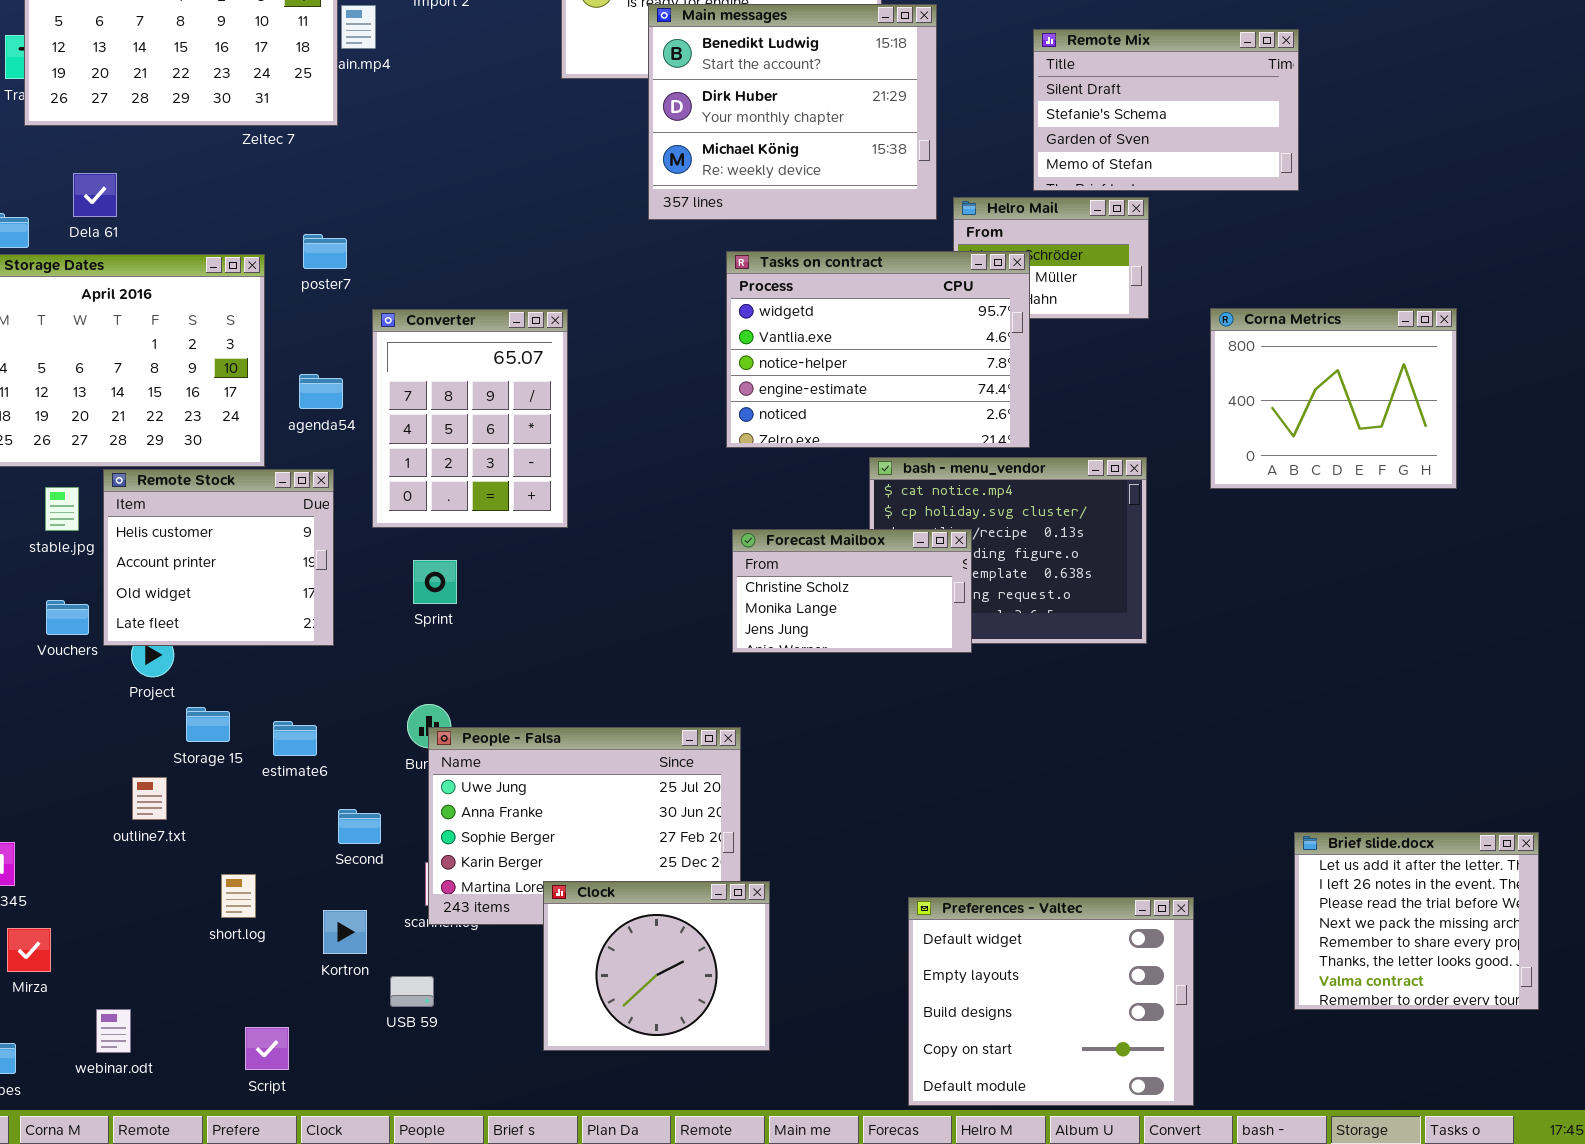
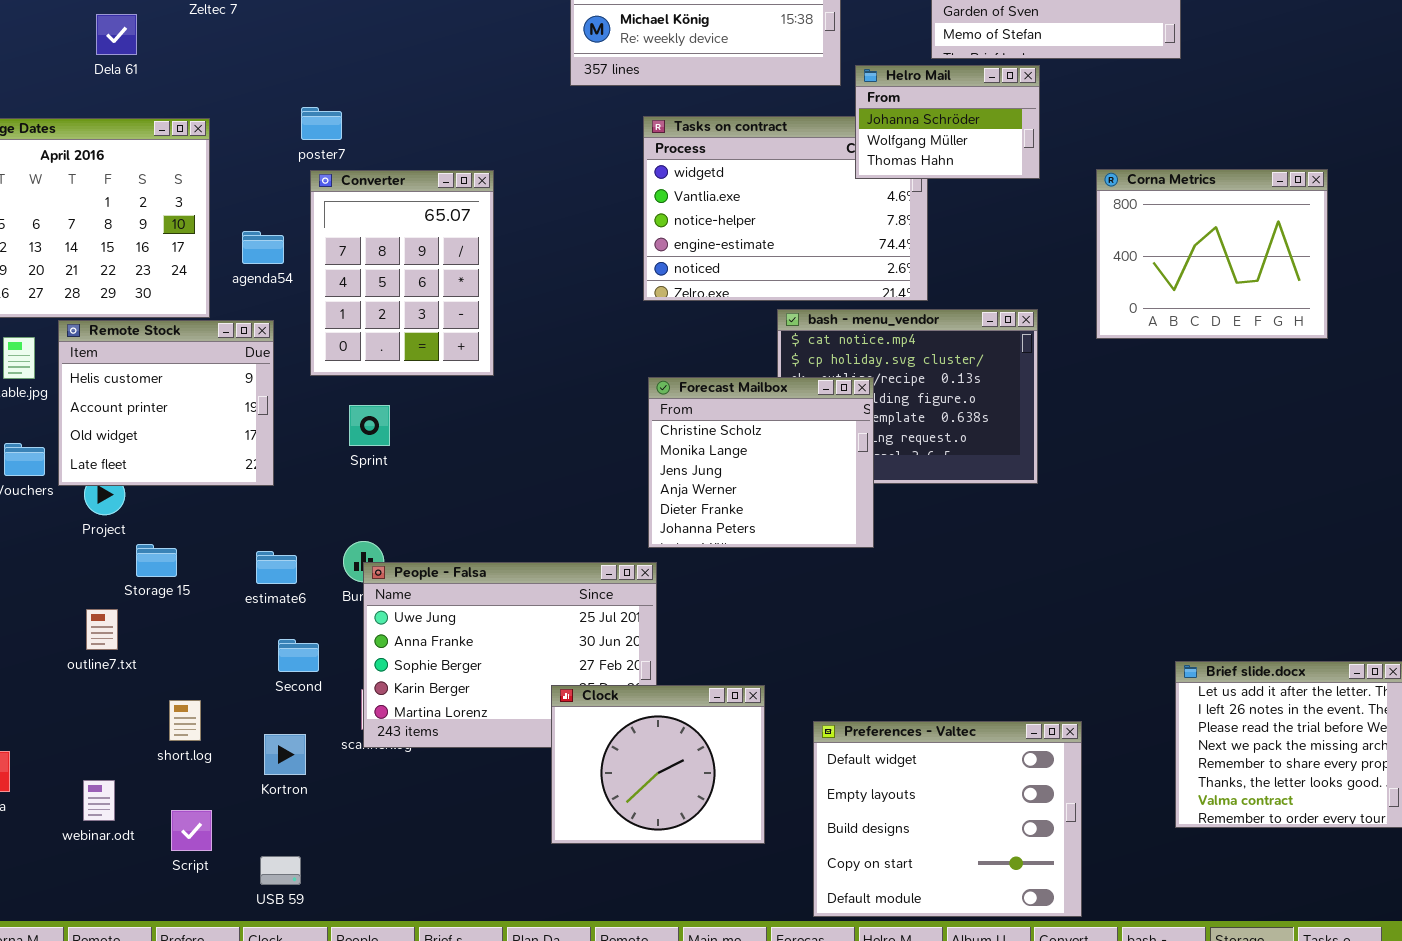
Dela 61: [73,173,117,217] -> [96,14,137,55], moved
Helro Mail: [953,197,1149,319] -> [855,65,1040,179], raised
poster7: [303,234,347,269] -> [301,107,342,140], moved
Forecast Mailbox: [732,529,972,653] -> [648,377,874,548], resized
estimate6: [273,721,317,756] -> [256,551,297,584], moved
Clock: [543,881,770,1051] -> [551,685,765,844], moved
USB 59: [390,976,434,1007] -> [260,856,301,885], moved
webinar.odt: [96,1009,131,1053] -> [83,780,115,821], moved
Script: [245,1027,289,1070] -> [171,810,212,851], moved

